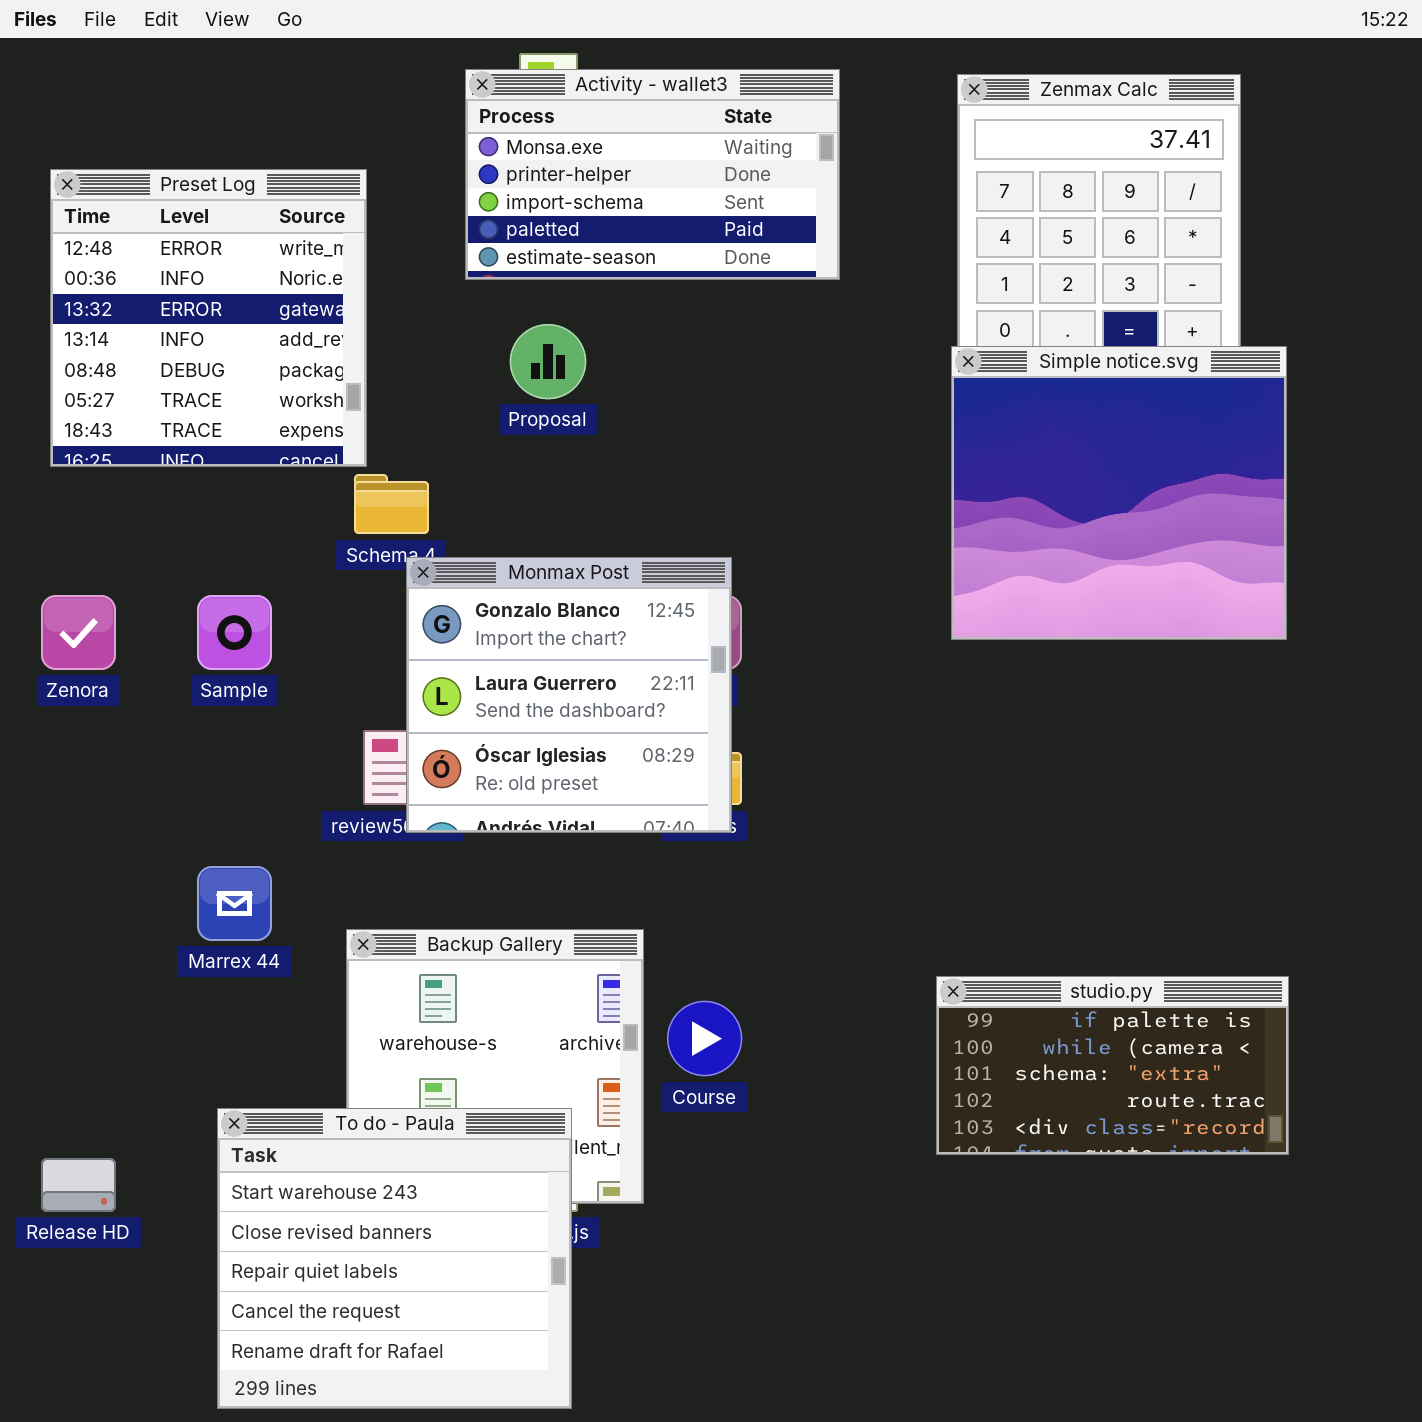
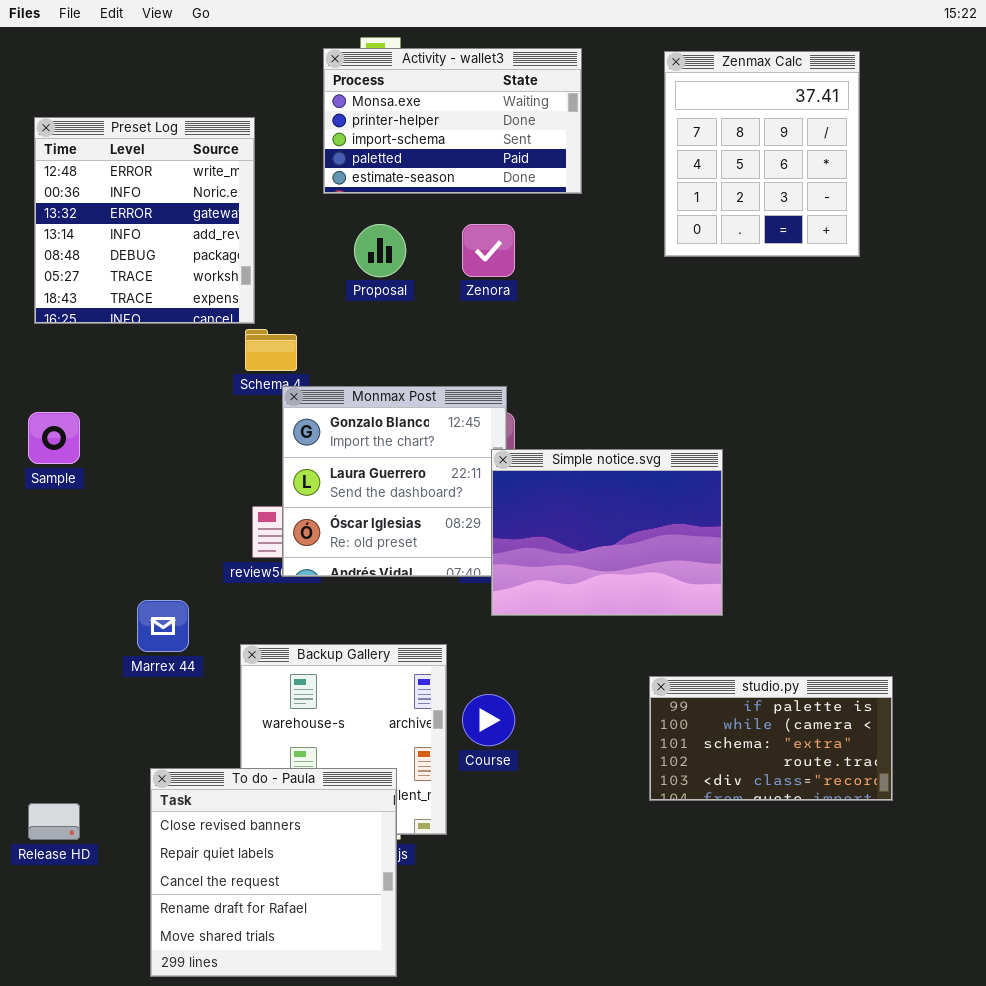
Simple notice.svg: [951,346,1287,640] -> [491,449,723,616], moved, resized
Zenora: [41,595,116,670] -> [462,224,515,277], moved
Sample: [197,595,272,670] -> [28,412,80,464], moved
To do - Paula: [217,1108,572,1409] -> [150,768,397,977], scrolled down 1 row

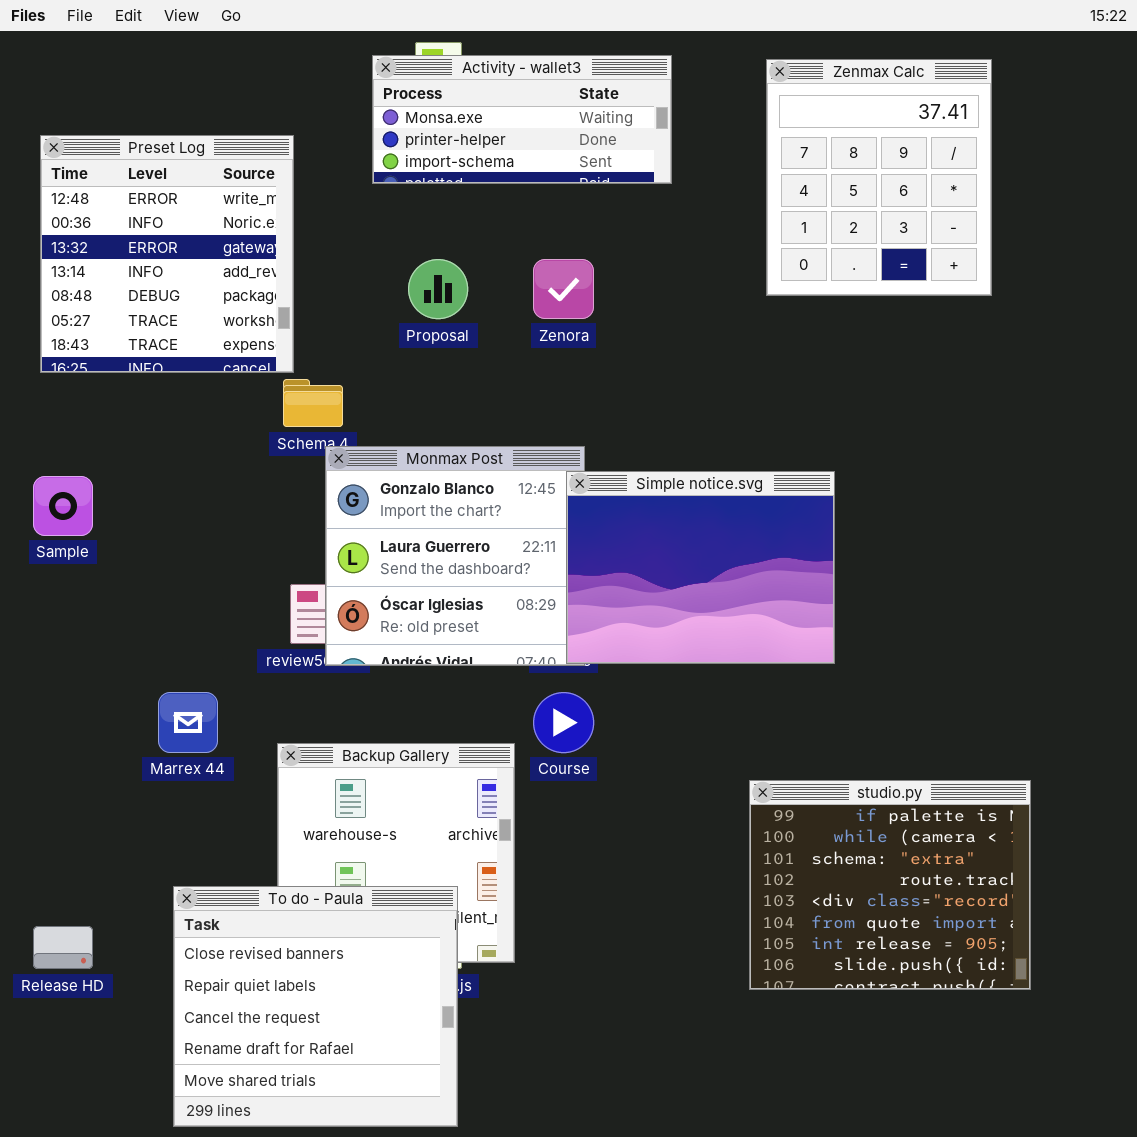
Activity - wallet3: [323,48,582,194] -> [372,55,672,184], resized
Simple notice.svg: [491,449,723,616] -> [566,471,835,664], moved
studio.py: [649,676,893,801] -> [749,780,1031,990], resized
Course: [462,694,515,746] -> [533,692,594,753], moved

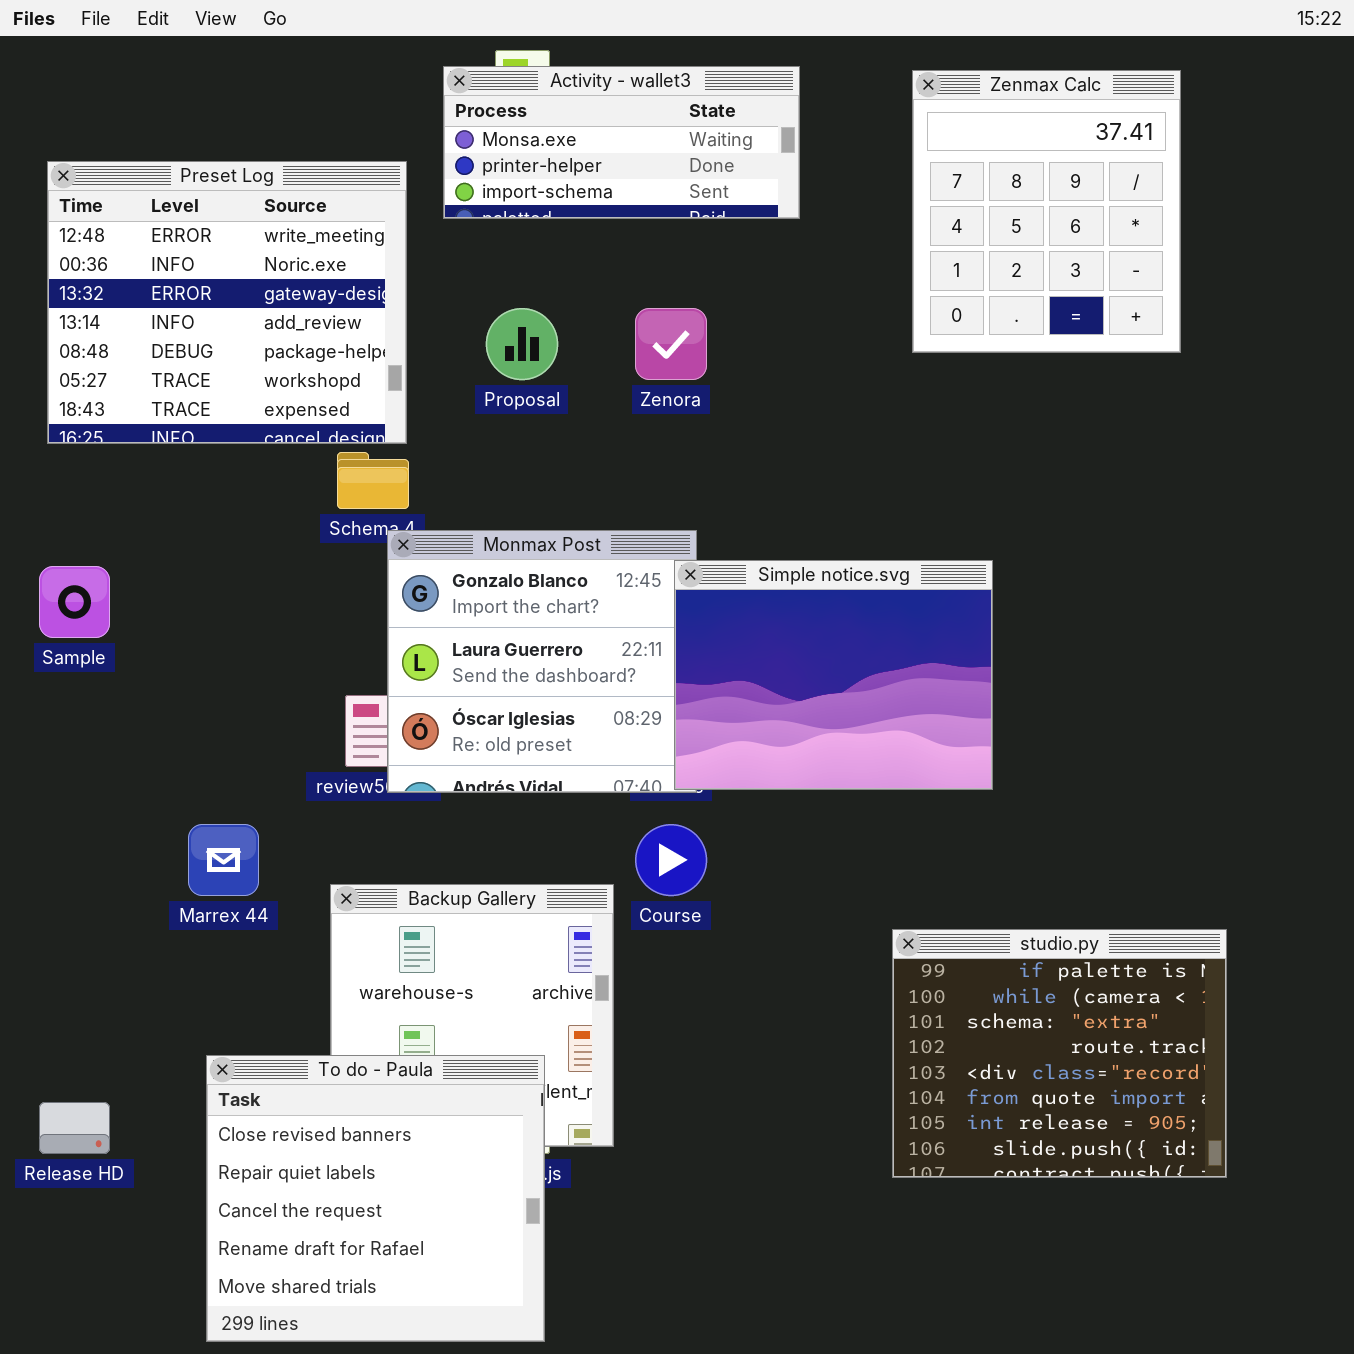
Preset Log: [40,135,294,373] -> [47,161,407,444], resized

